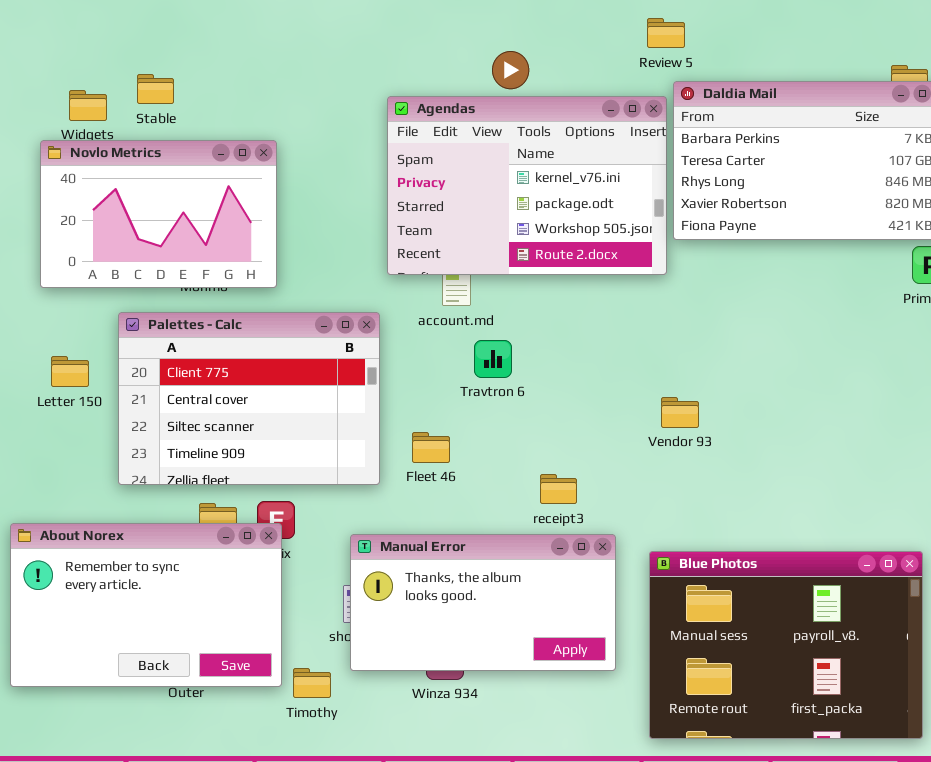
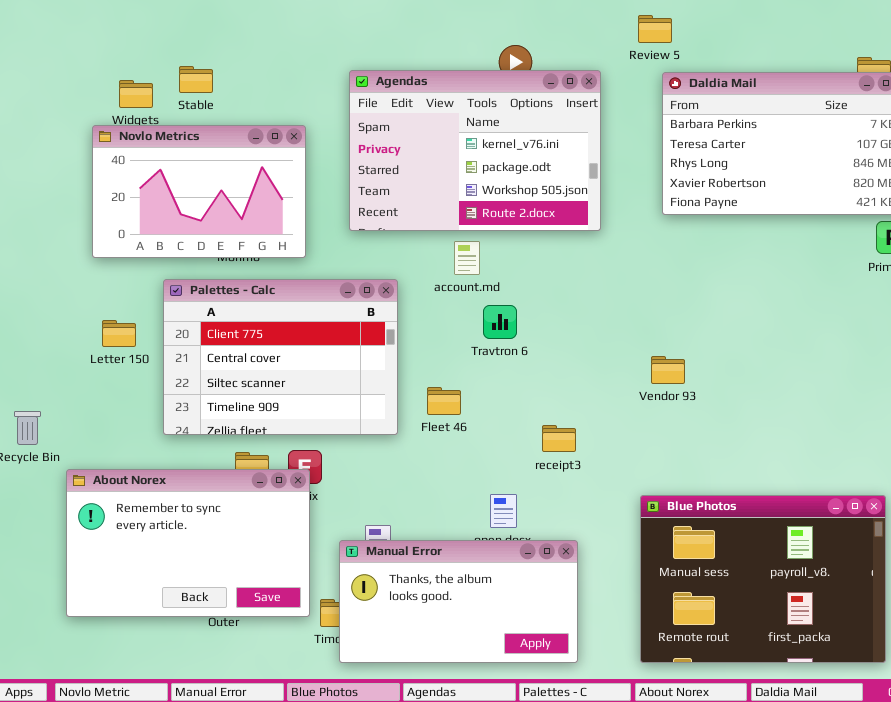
Agendas: [387,96,667,275] -> [349,70,601,231], moved
Manual Error: [350,534,616,671] -> [339,540,578,663], moved

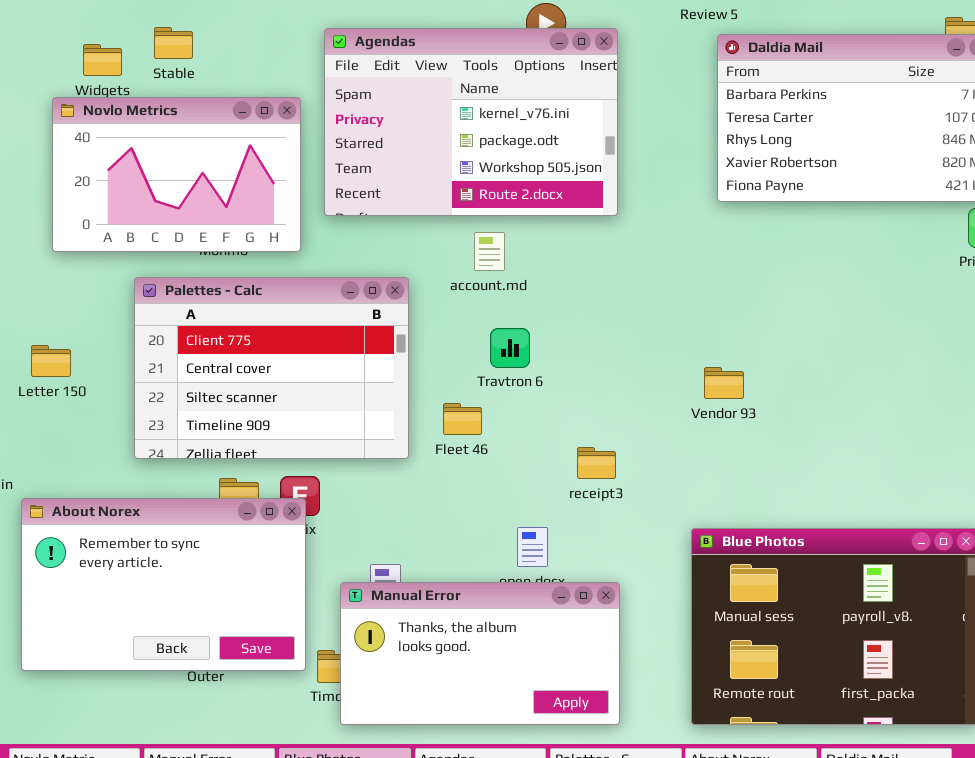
Agendas: [349,70,601,231] -> [324,28,618,216], moved
Travtron 6: [483,305,517,339] -> [490,328,530,368], moved
Letter 150: [102,320,136,347] -> [31,345,71,377], moved

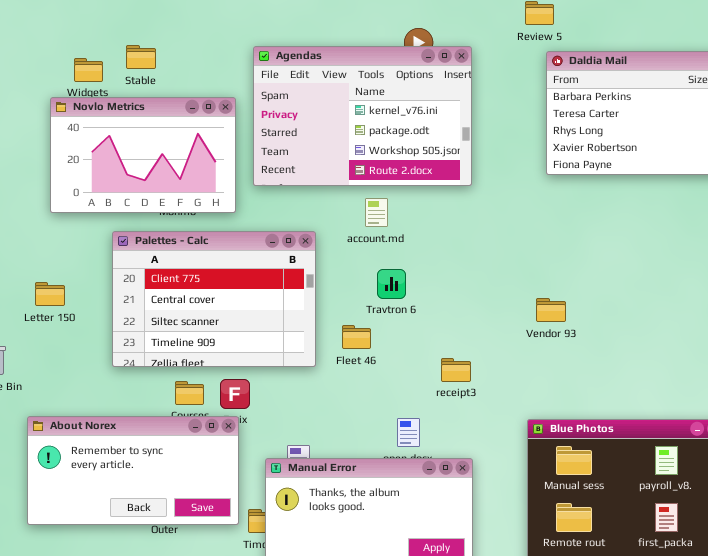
About Norex: [21,498,306,671] -> [27,416,239,525], resized

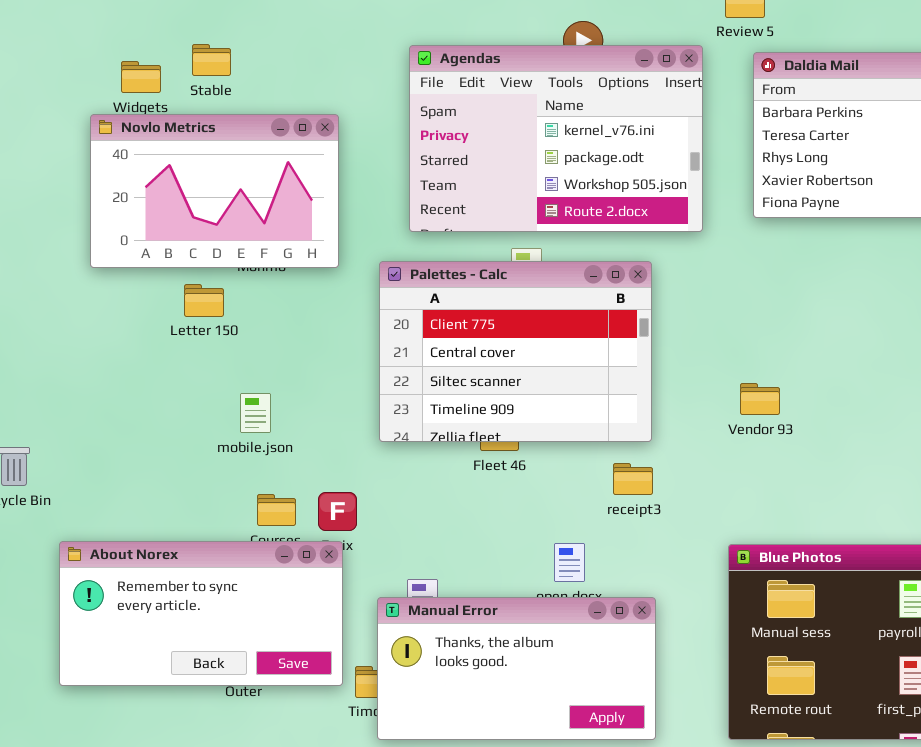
Agendas: [253,46,472,186] -> [409,45,703,232], moved
Palettes - Calc: [112,231,316,367] -> [379,261,652,442], moved
Letter 150: [35,282,65,306] -> [184,284,224,317], moved

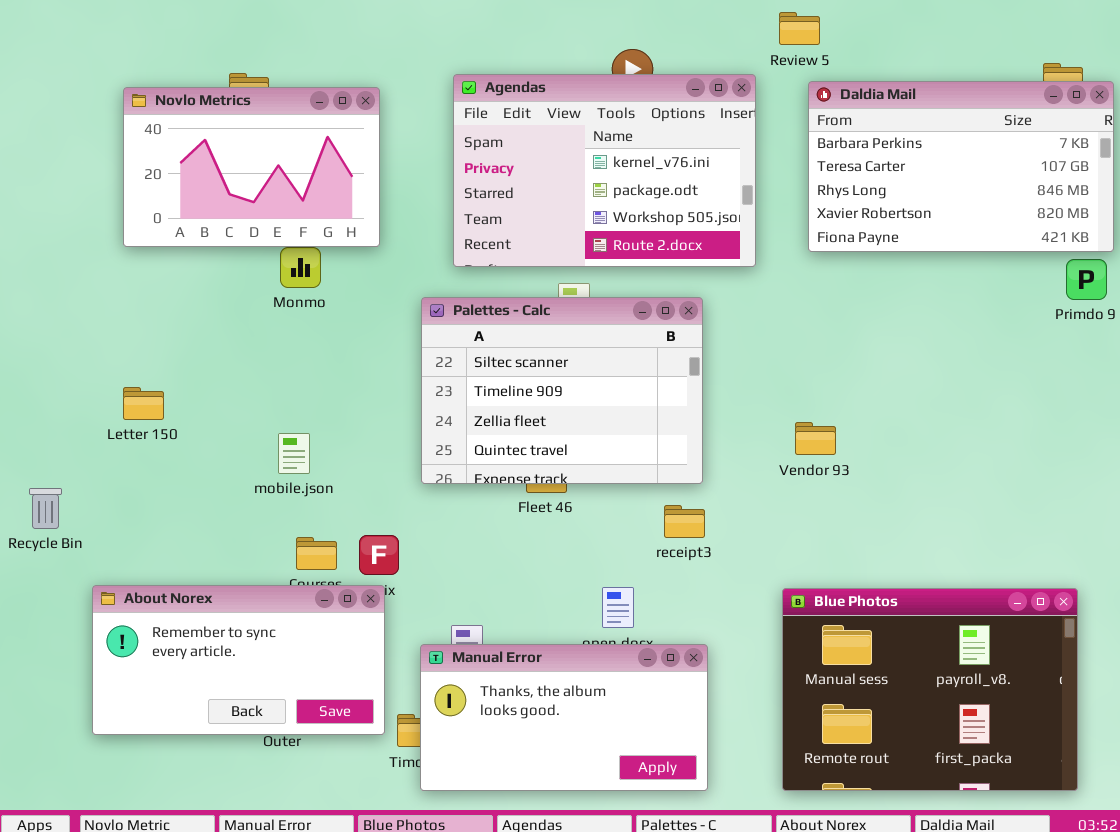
Novlo Metrics: [90,114,339,268] -> [123,87,380,247], moved
Palettes - Calc: [379,261,652,442] -> [421,297,703,484], scrolled down 2 rows
Letter 150: [184,284,224,317] -> [123,387,164,420], moved

